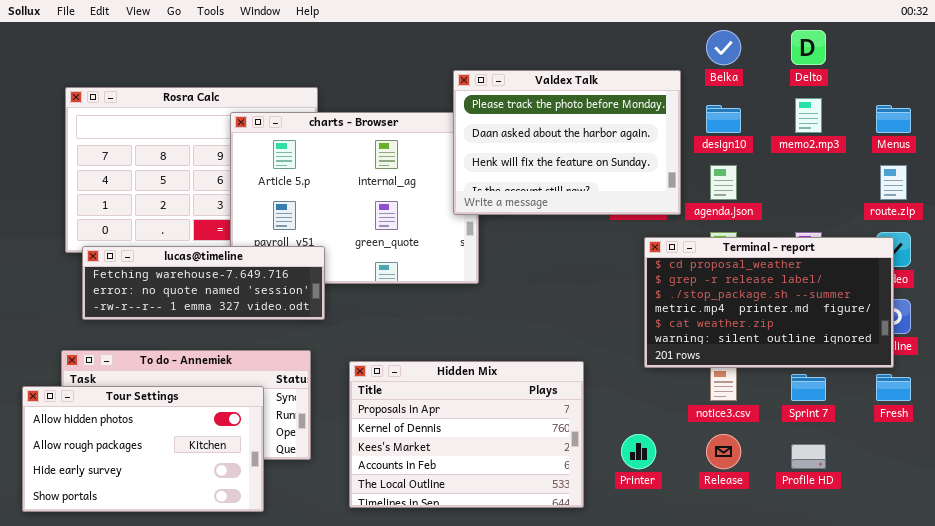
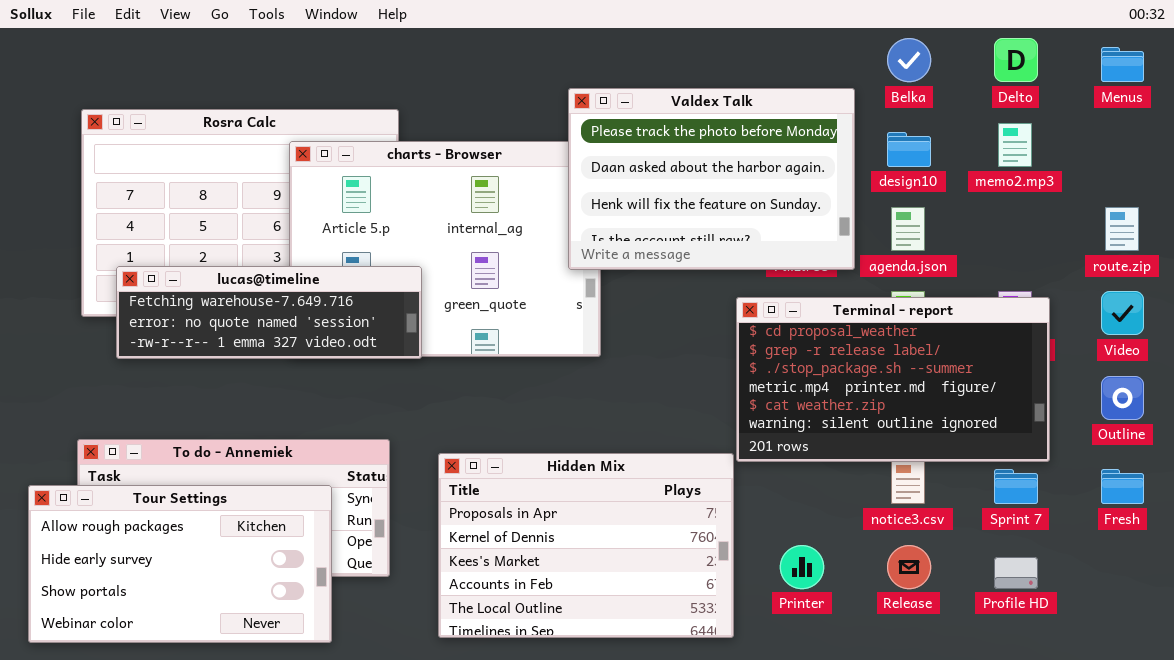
Menus: [876,105,911,133] -> [1101,47,1144,82], moved
Terminal - report: [644,237,894,368] -> [736,297,1050,462], moved
lucas@timeline: [82,246,325,320] -> [116,266,422,359], moved
Tour Settings: [22,386,264,512] -> [28,485,332,643], scrolled down 1 row

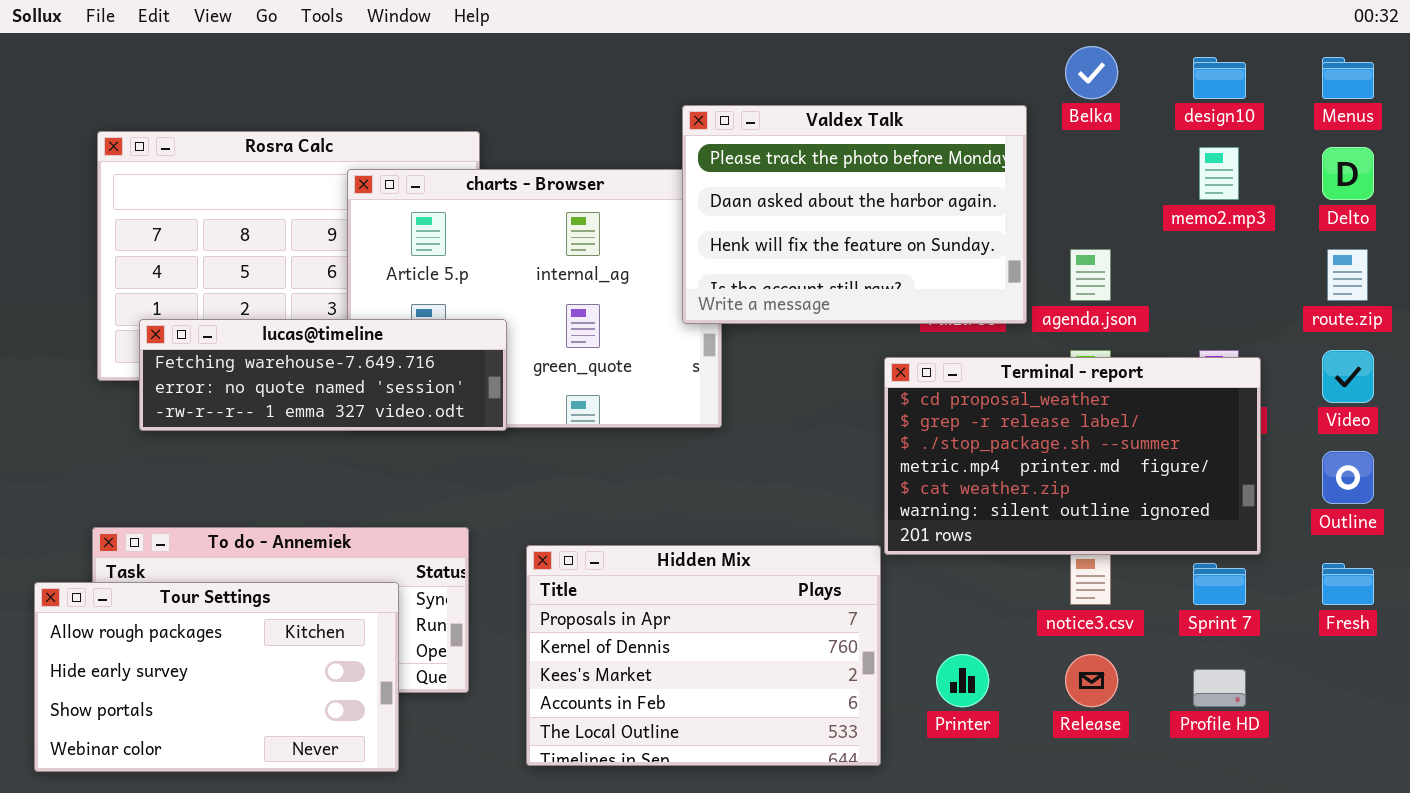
Delto: [994,38,1038,82] -> [1322,147,1374,200], moved
design10: [887,132,931,167] -> [1193,57,1246,99], moved

